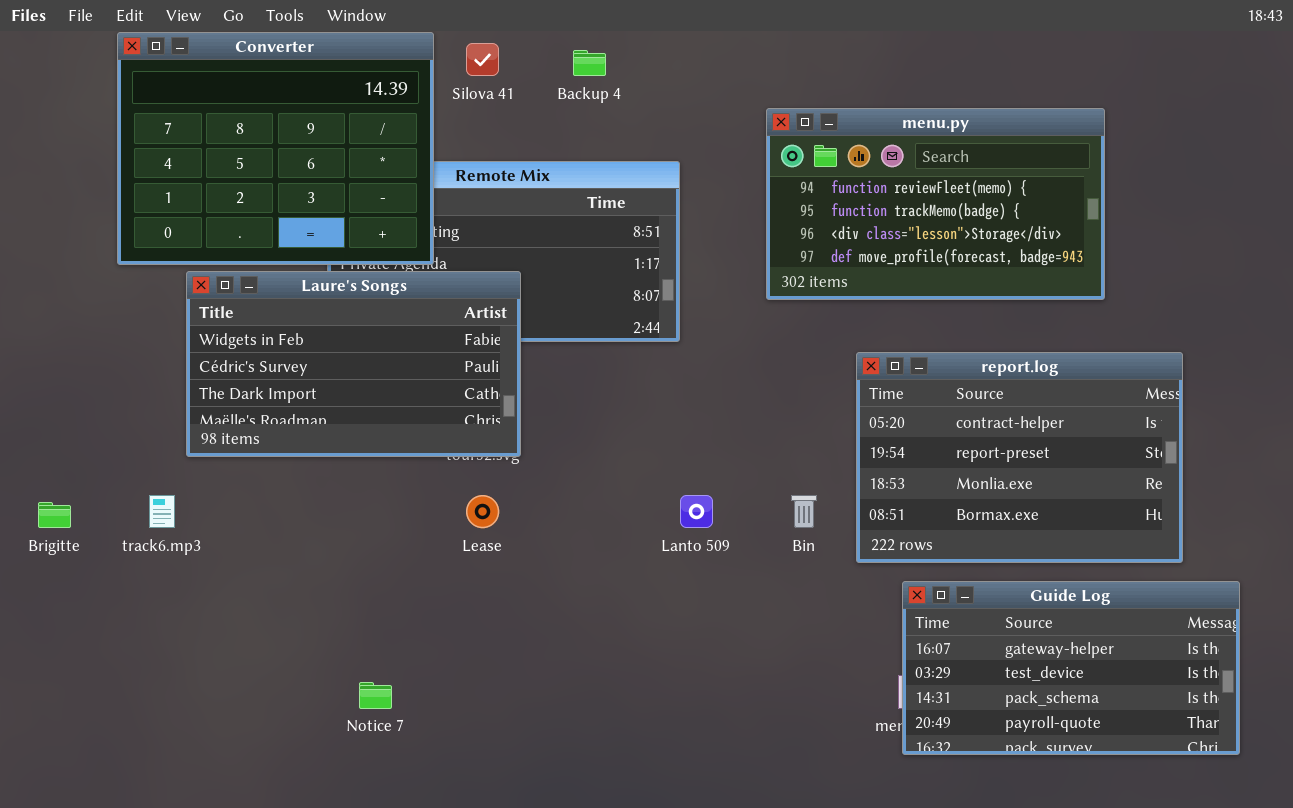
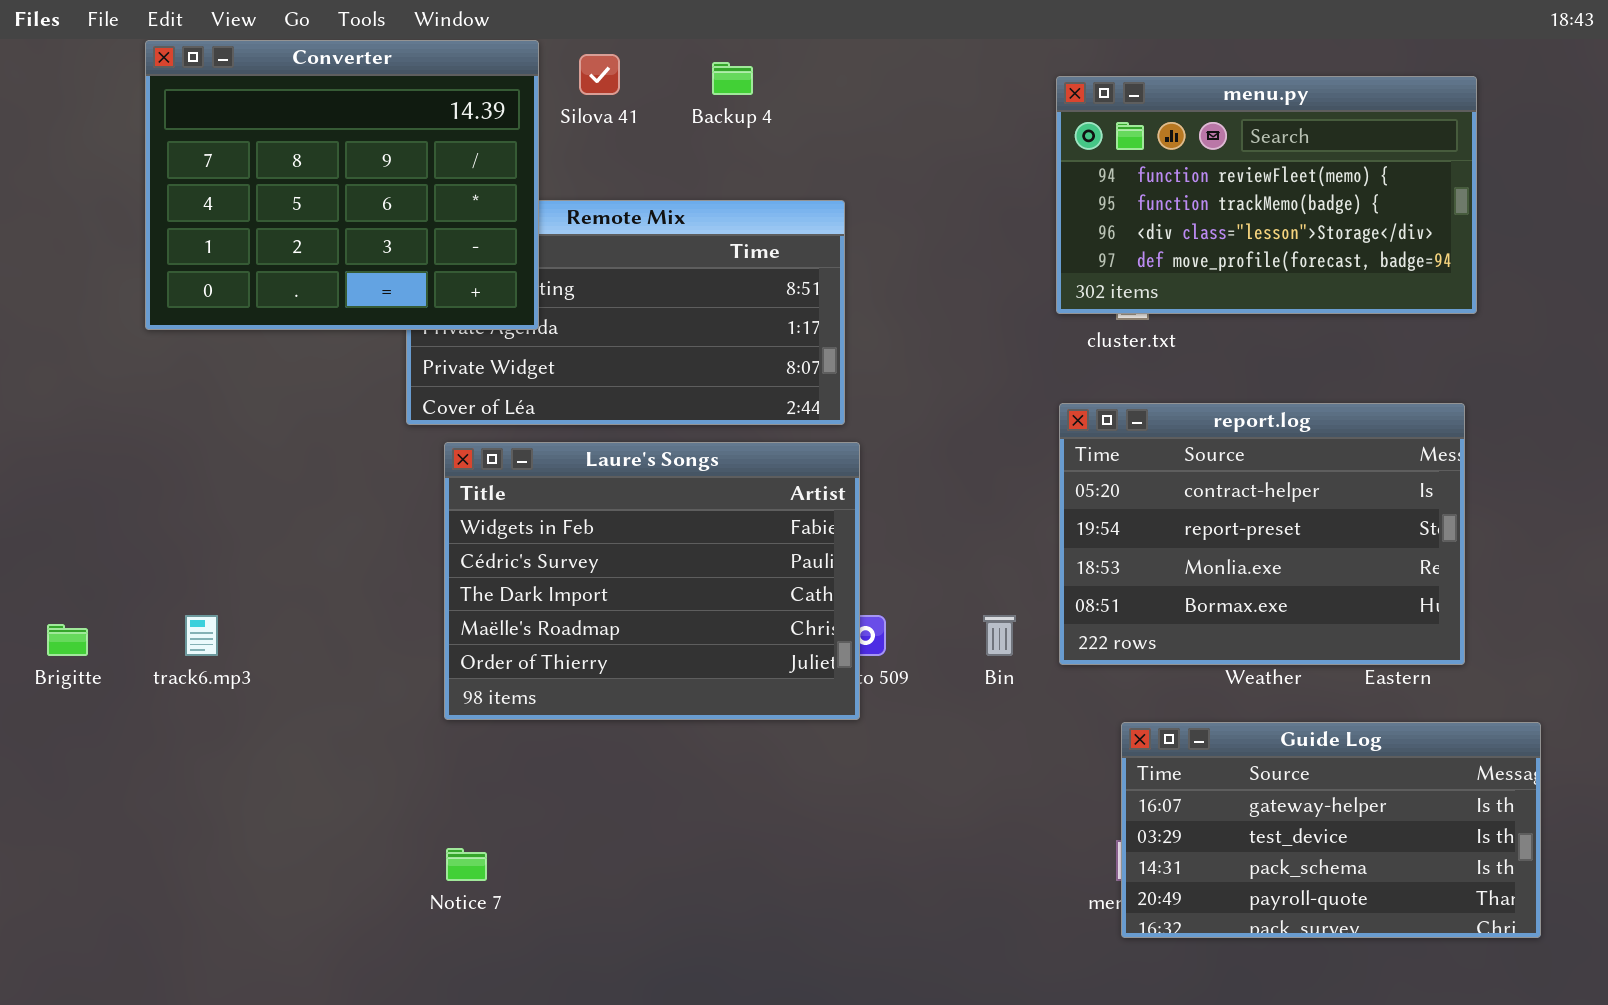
menu.py: [766,108,1105,300] -> [1056,76,1477,314], moved
Laure's Songs: [186,271,521,457] -> [444,442,860,720], moved, resized
report.log: [856,352,1183,563] -> [1059,403,1465,665], moved

